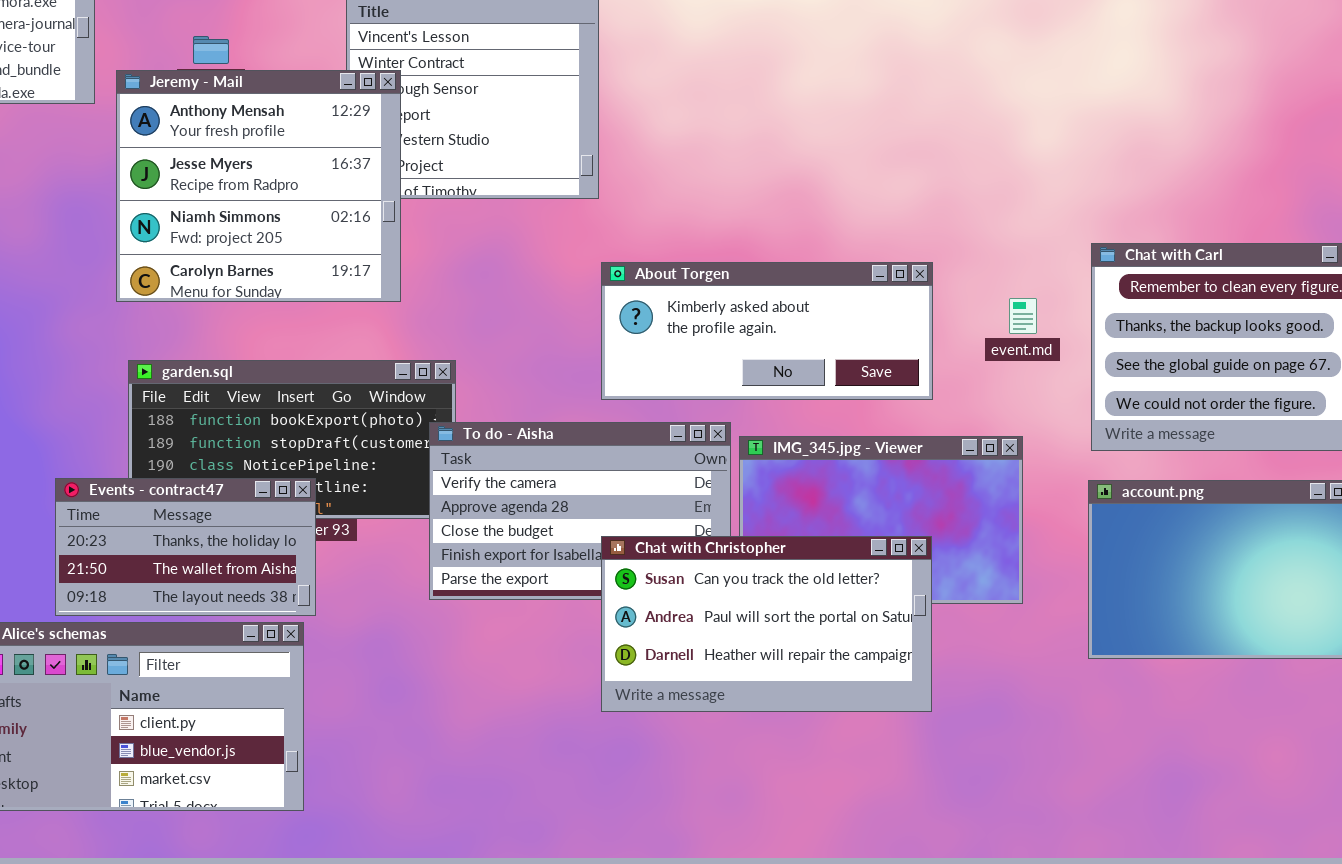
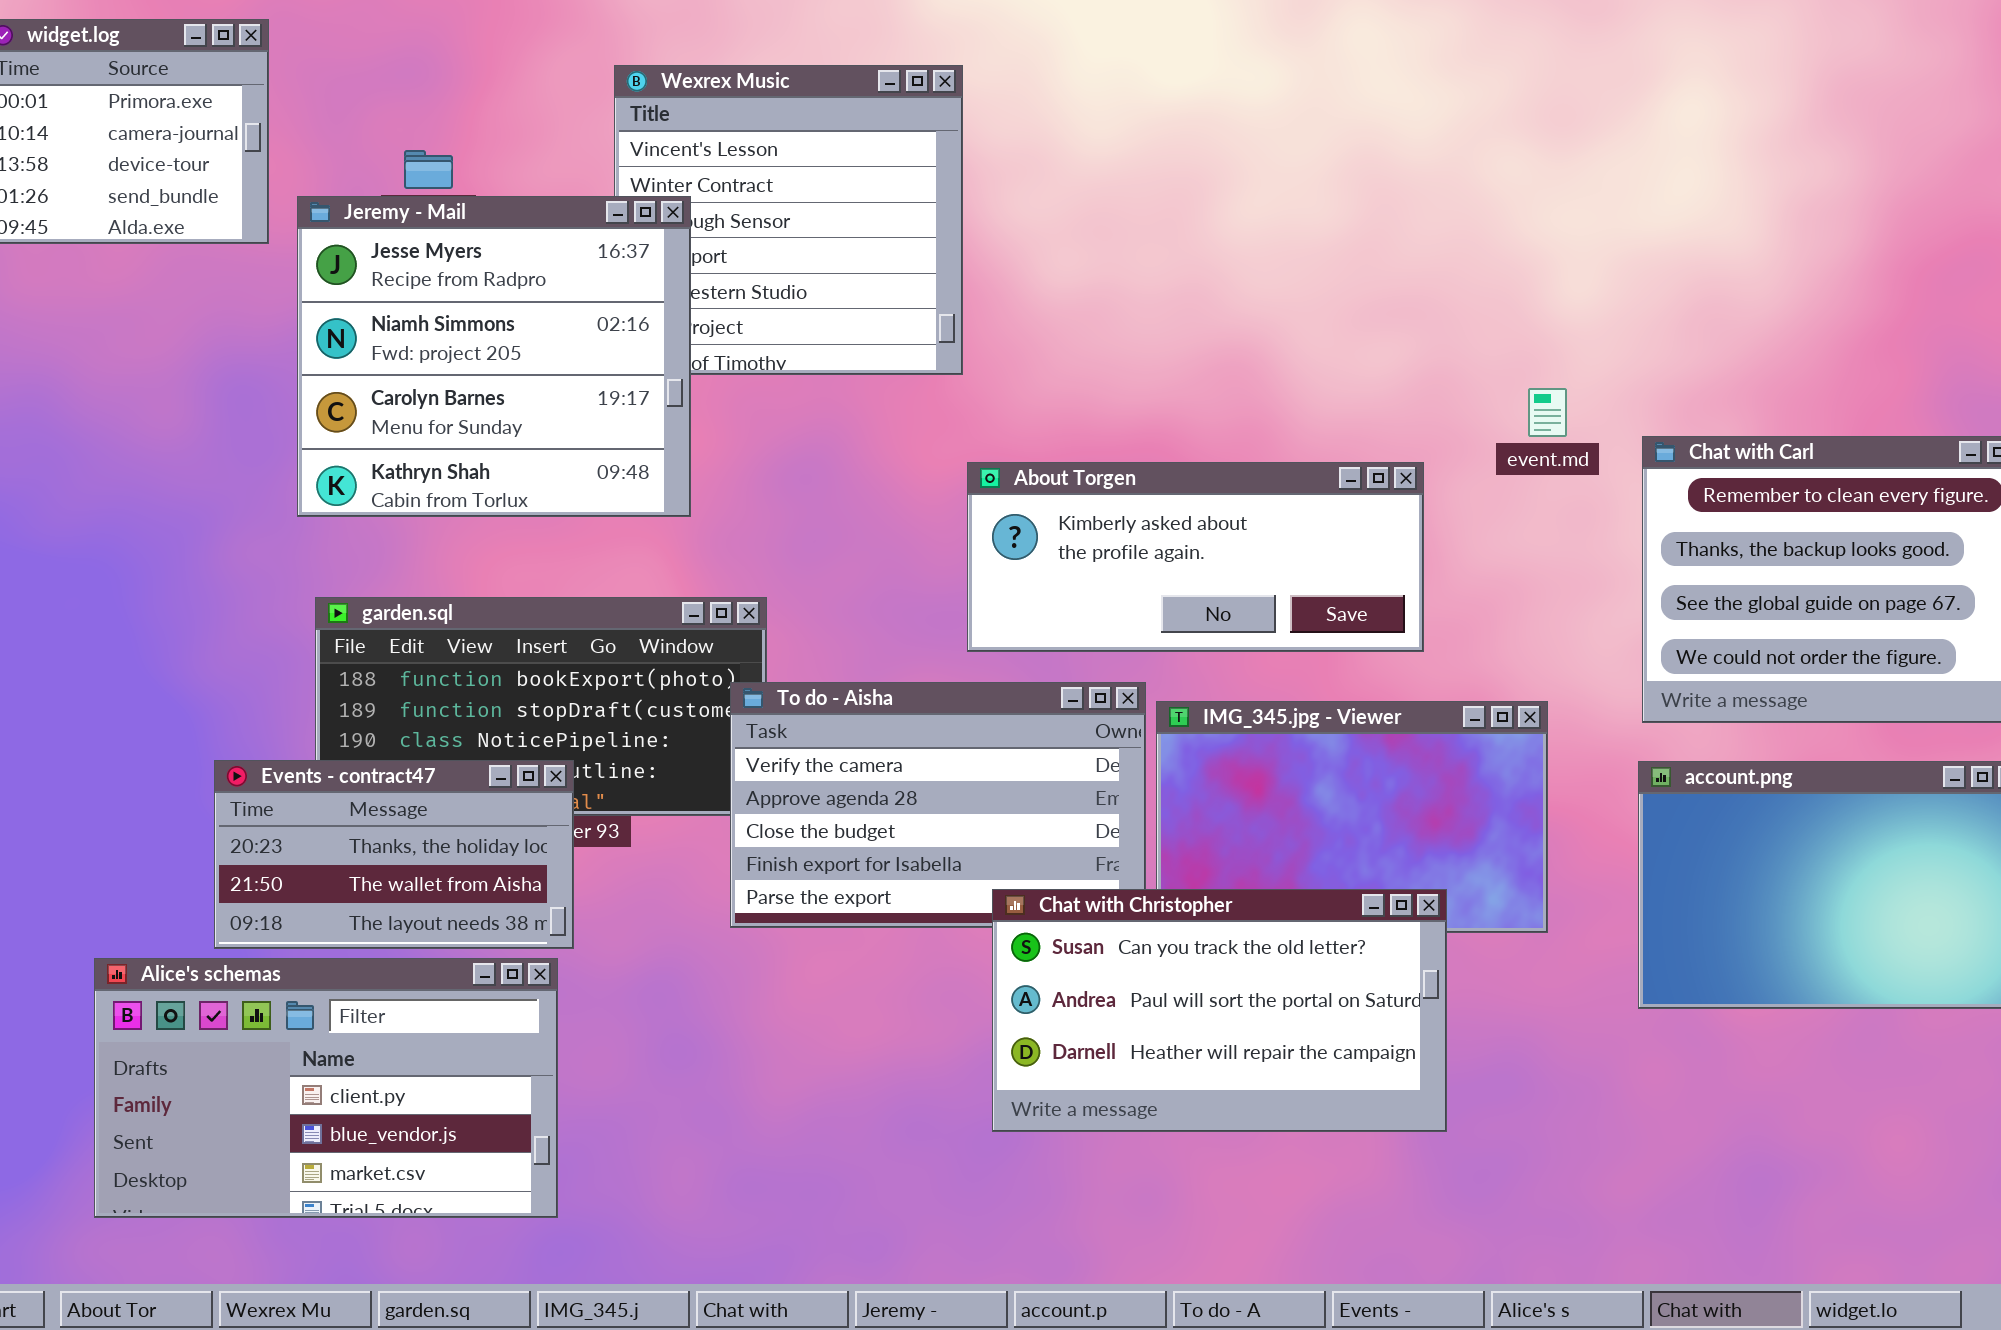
Jeremy - Mail: [116,70,401,302] -> [297,196,691,517], scrolled down 1 row
event.md: [1009,298,1037,334] -> [1528,388,1567,437], moved
Chat with Christopher: [601,536,932,712] -> [992,889,1447,1132], moved

